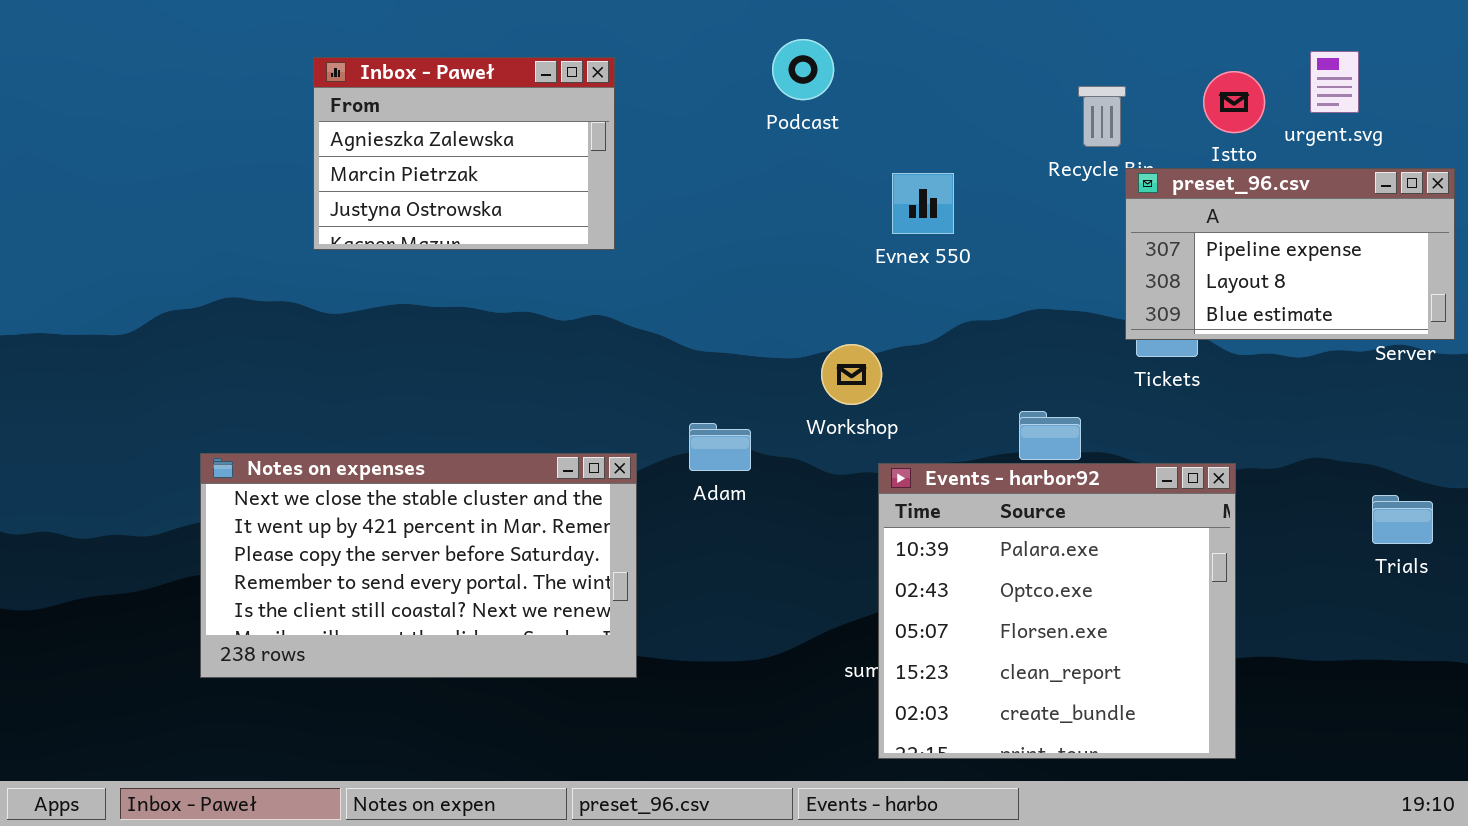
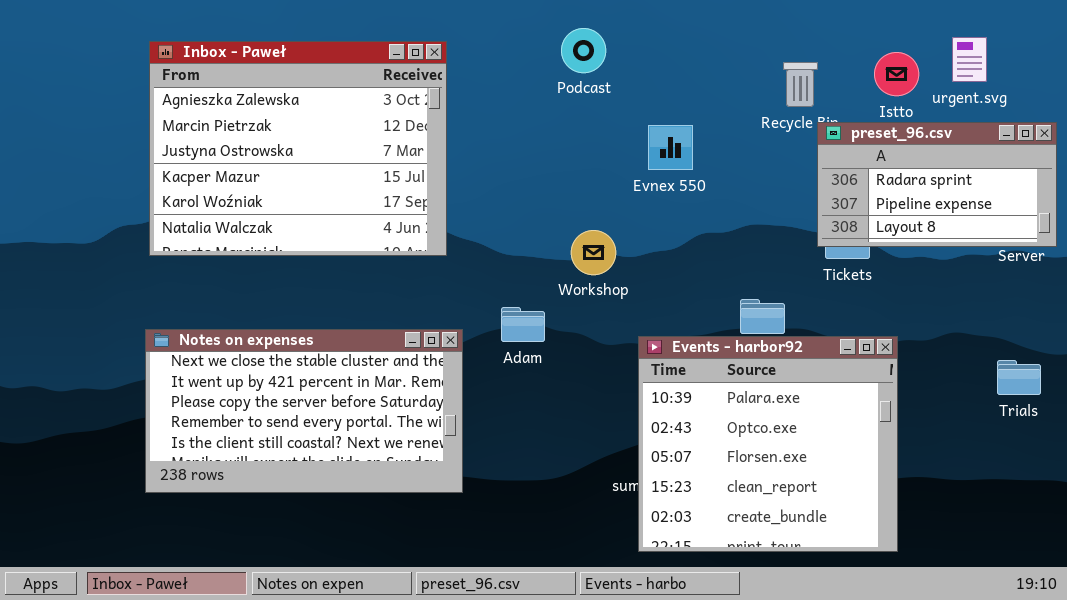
Inbox - Paweł: [313,57,615,250] -> [149,41,447,256], resized
preset_96.csv: [1125,168,1455,340] -> [817,122,1057,247], scrolled up 1 row
Workshop: [821,344,882,405] -> [571,230,616,275], moved

